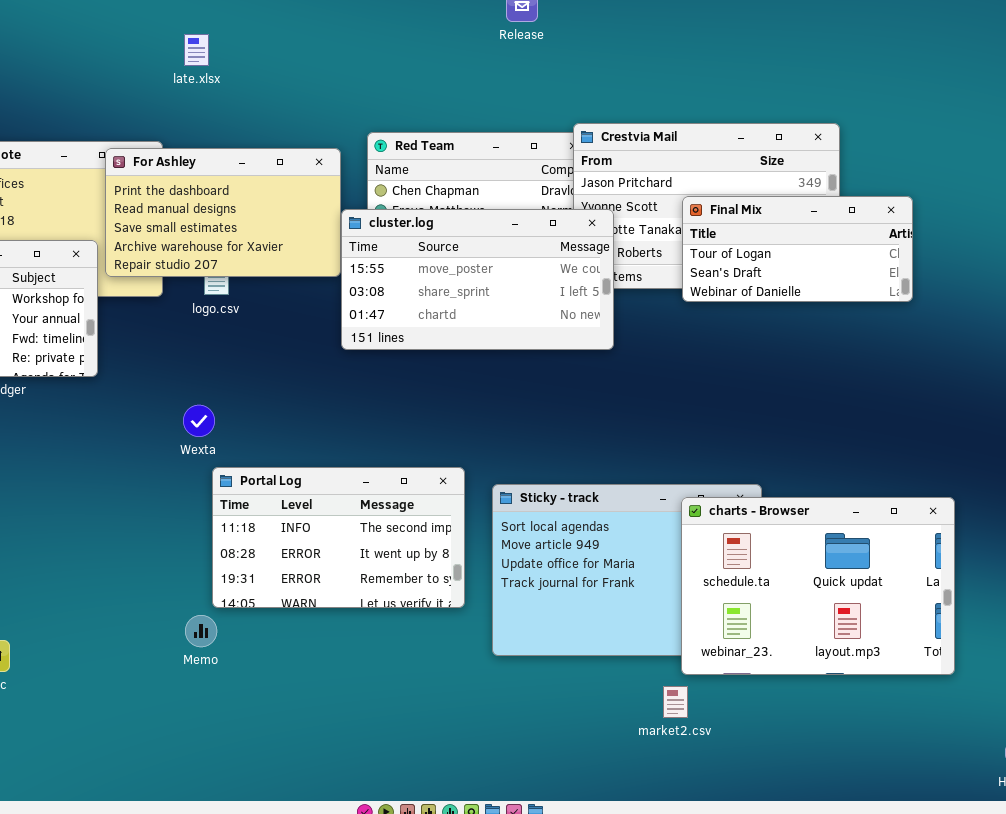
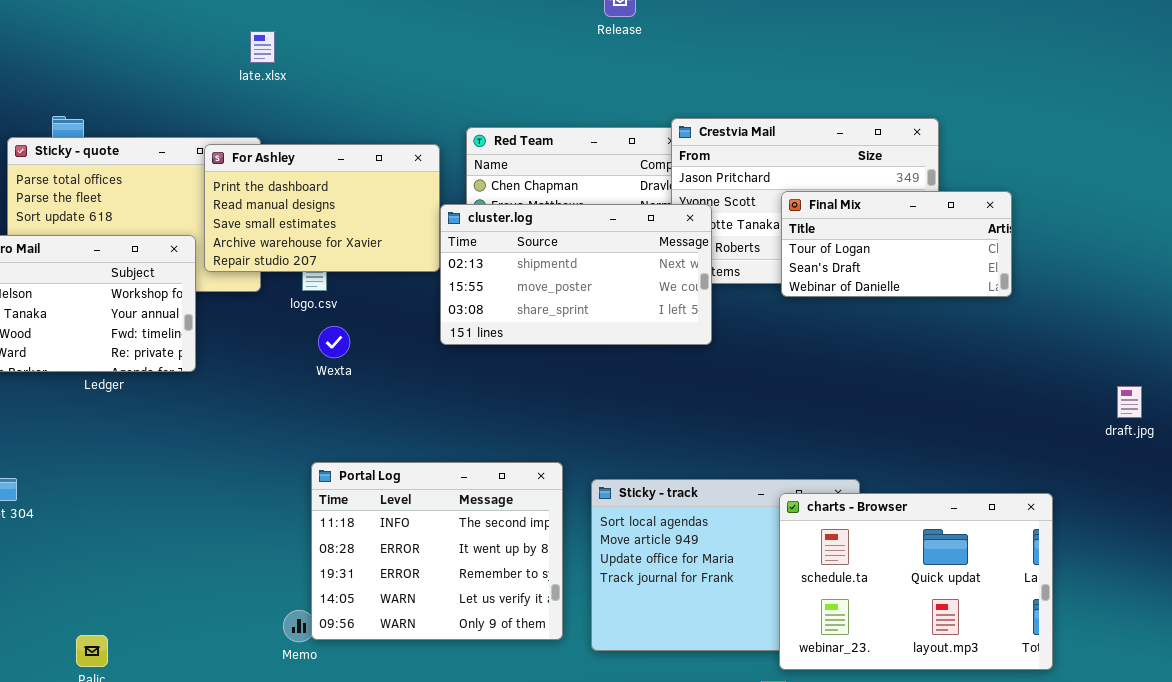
late.xlsx: [184,34,209,66] -> [250,31,275,63], moved
cluster.log: [341,209,614,350] -> [440,204,712,345], scrolled up 1 row
Wexta: [183,405,215,437] -> [318,326,350,358], moved
Portal Log: [212,467,465,608] -> [311,462,563,640], resized

